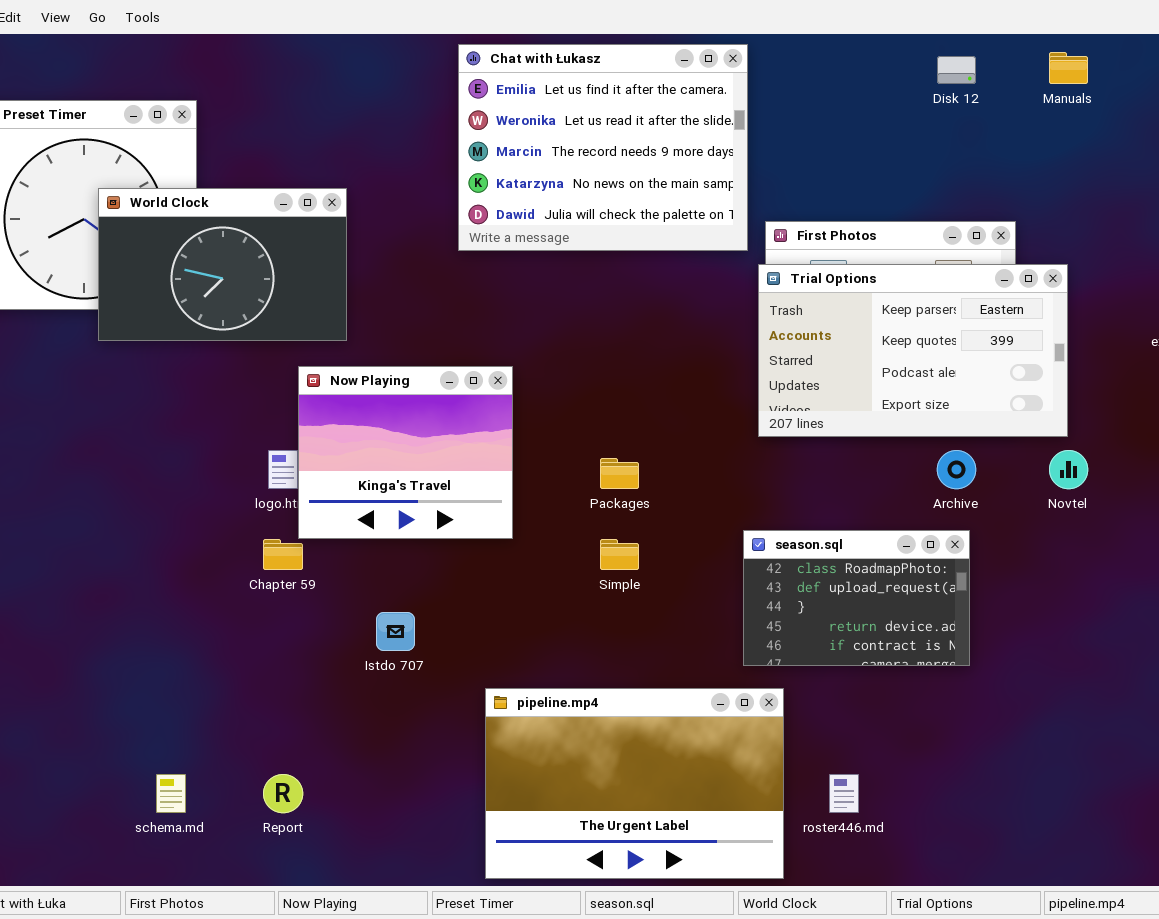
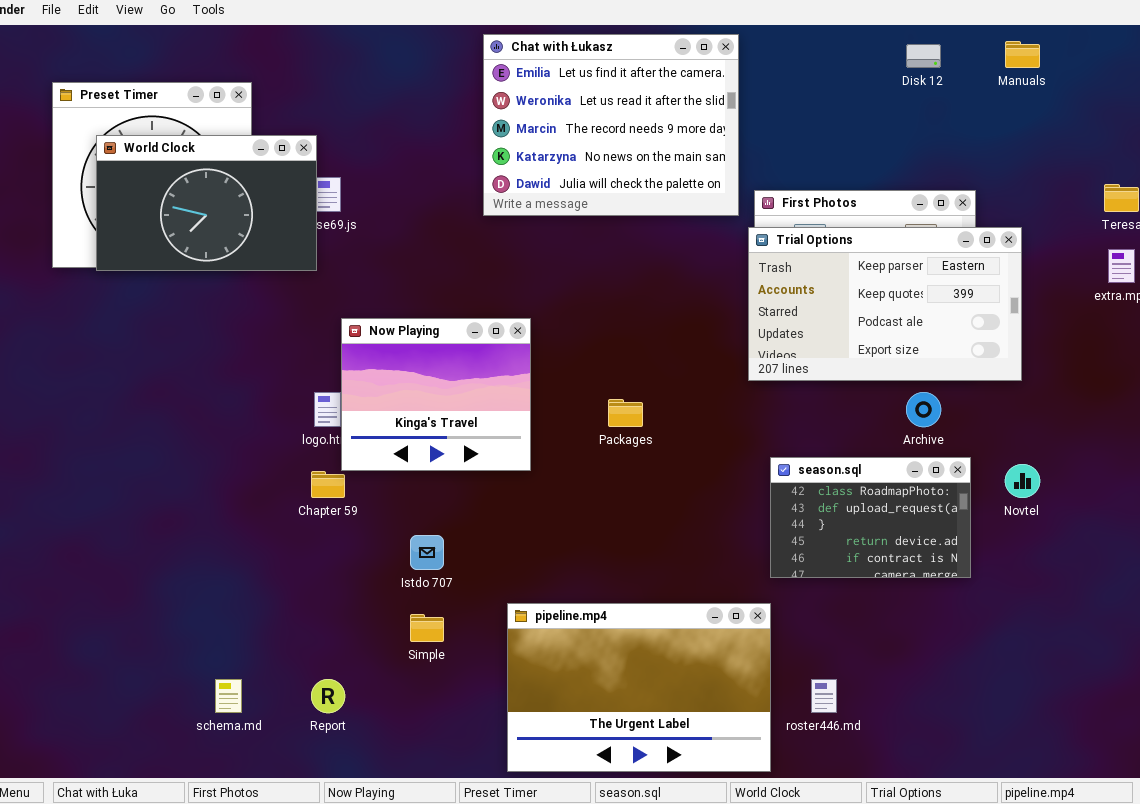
World Clock: [98,188,347,341] -> [96,135,317,271], moved
Novtel: [1049,450,1088,489] -> [1005,464,1040,498], moved
season.sql: [743,530,970,666] -> [770,457,971,578], moved
Simple: [600,539,639,570] -> [410,614,444,642], moved

